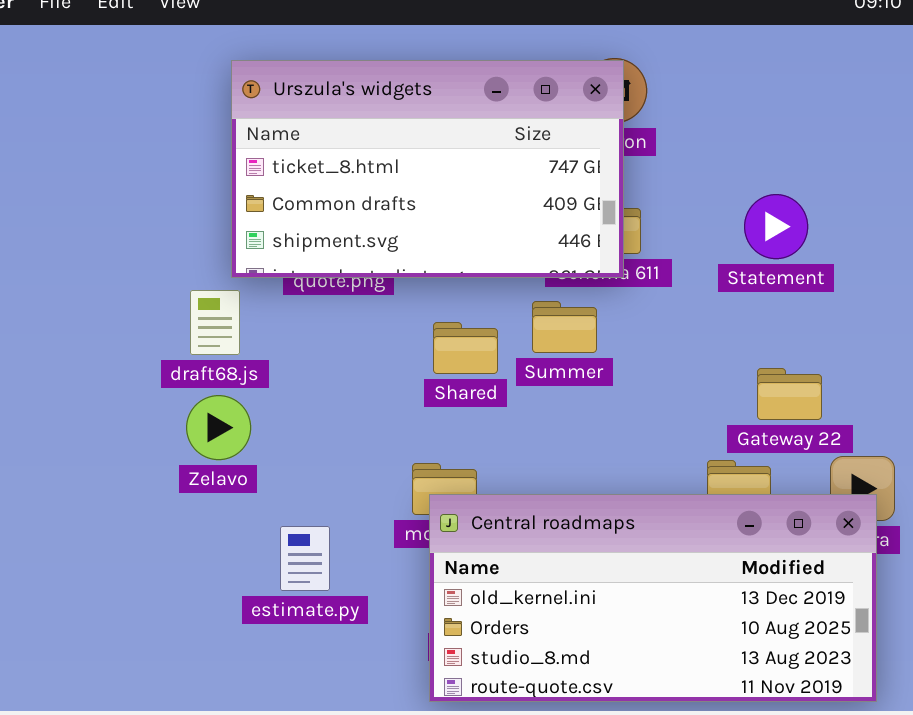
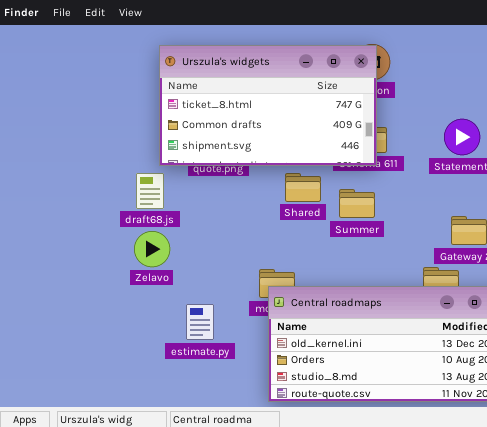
Summer: [532,301,597,353] -> [339,189,375,218], moved
Shared: [433,322,498,374] -> [285,173,321,202], moved

